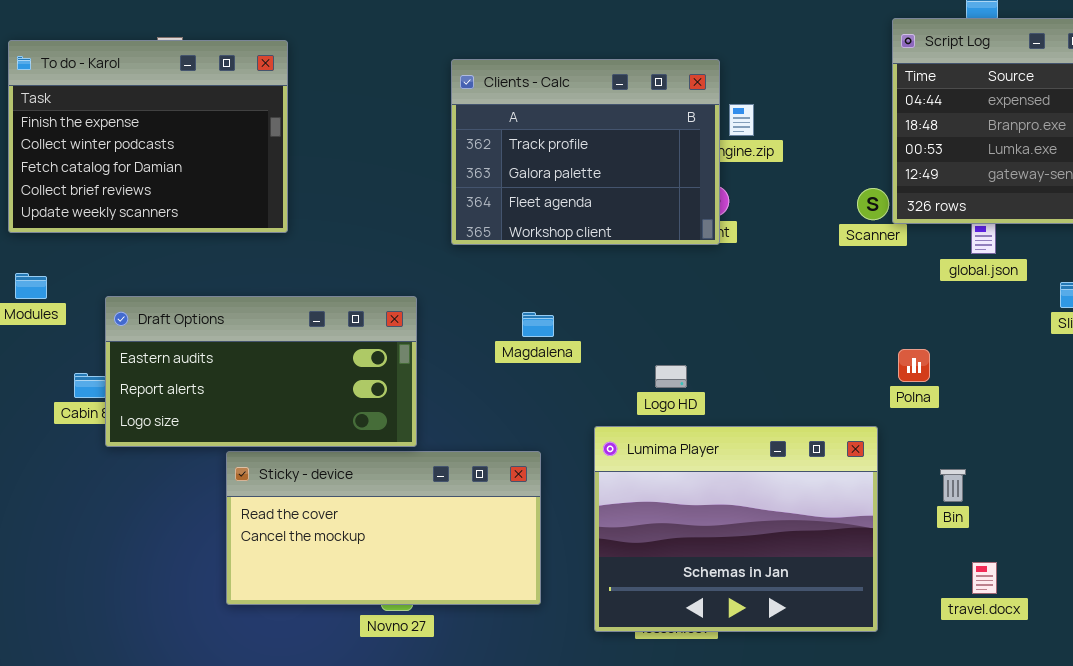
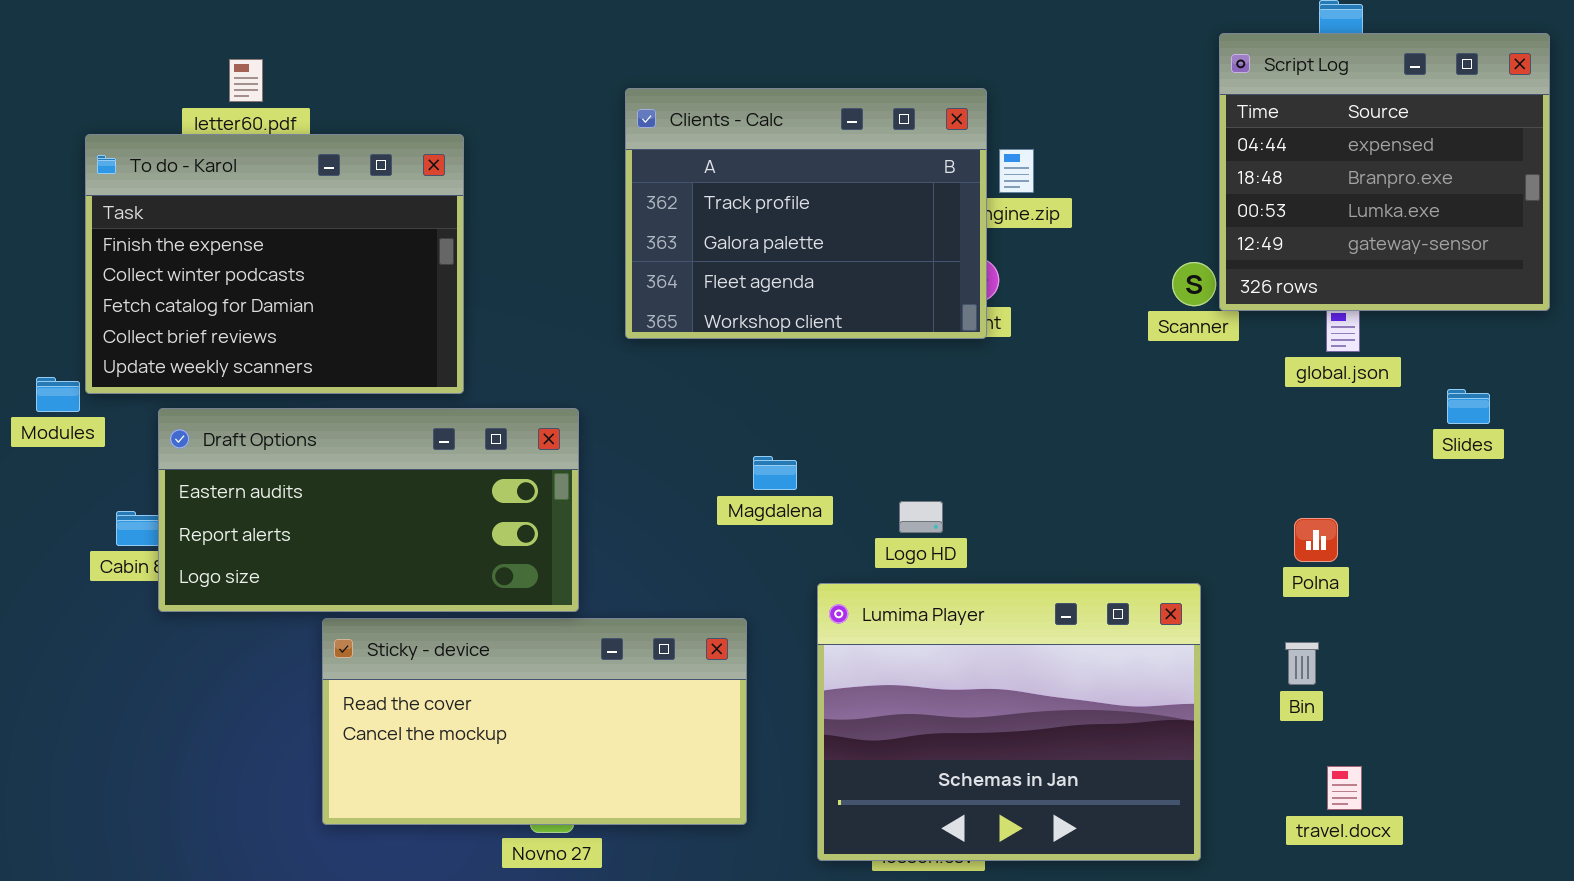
To do - Karol: [8,40,288,233] -> [85,134,464,394], moved
Magdalena: [522,312,554,337] -> [753,456,797,490], moved
Polna: [898,349,930,382] -> [1294,518,1338,562], moved

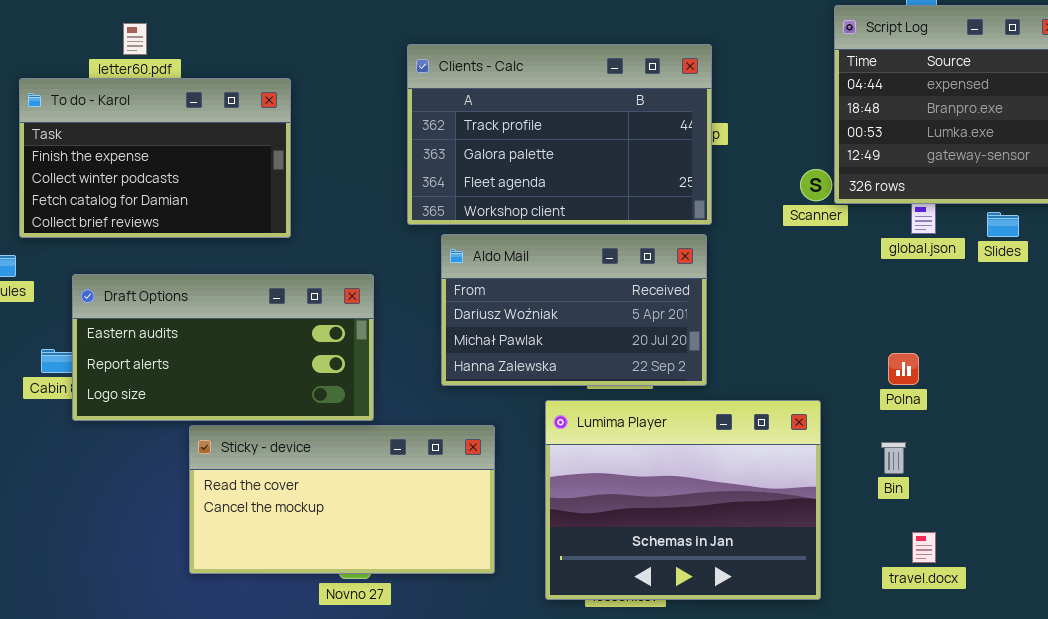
Clients - Calc: [625,88,987,339] -> [407,44,712,225], resized
To do - Karol: [85,134,464,394] -> [19,78,291,238], resized
Aldo Mail: none -> [441,234,707,386], opened
Slides: [1447,389,1490,424] -> [987,212,1019,237], moved

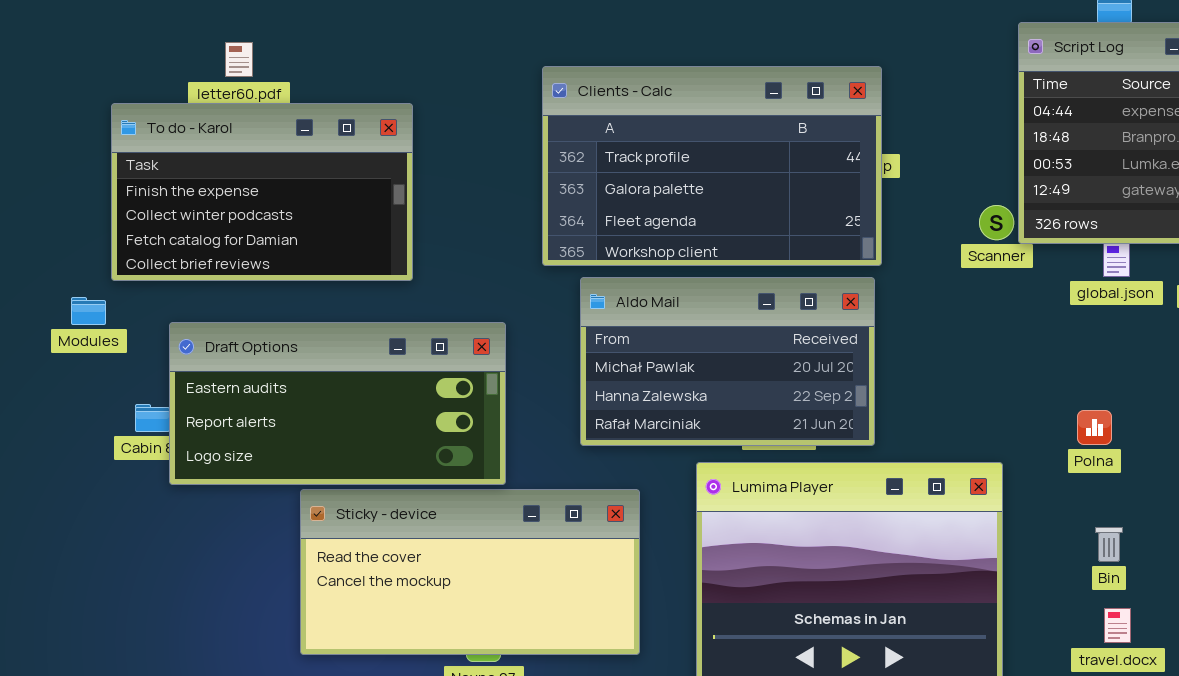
Aldo Mail: [441,234,707,386] -> [580,277,875,446], scrolled down 1 row
Bin: [881,442,906,474] -> [1095,527,1123,562], moved

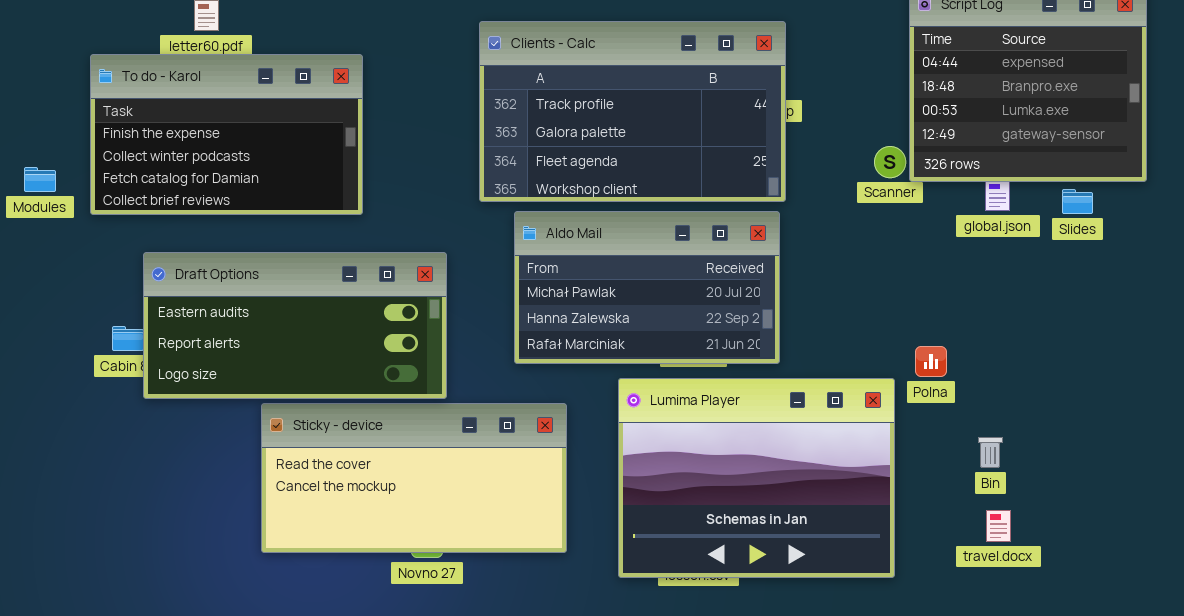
Modules: [71,297,106,325] -> [24,167,56,192], moved
Polna: [1077,410,1112,445] -> [915,346,947,377], moved

